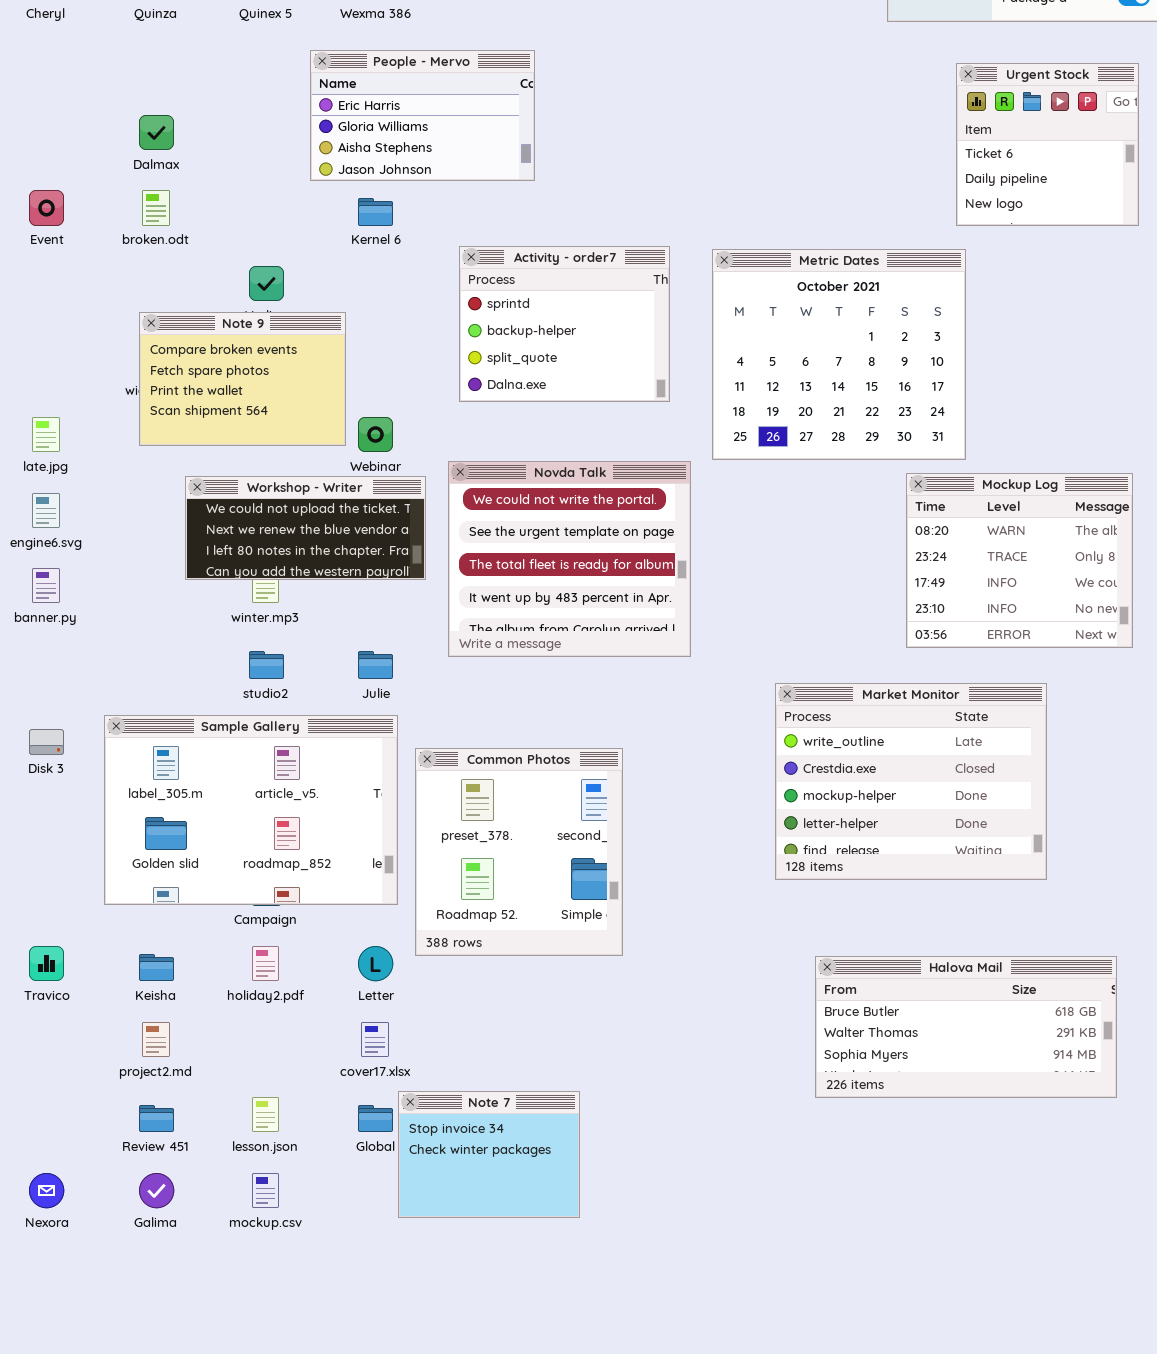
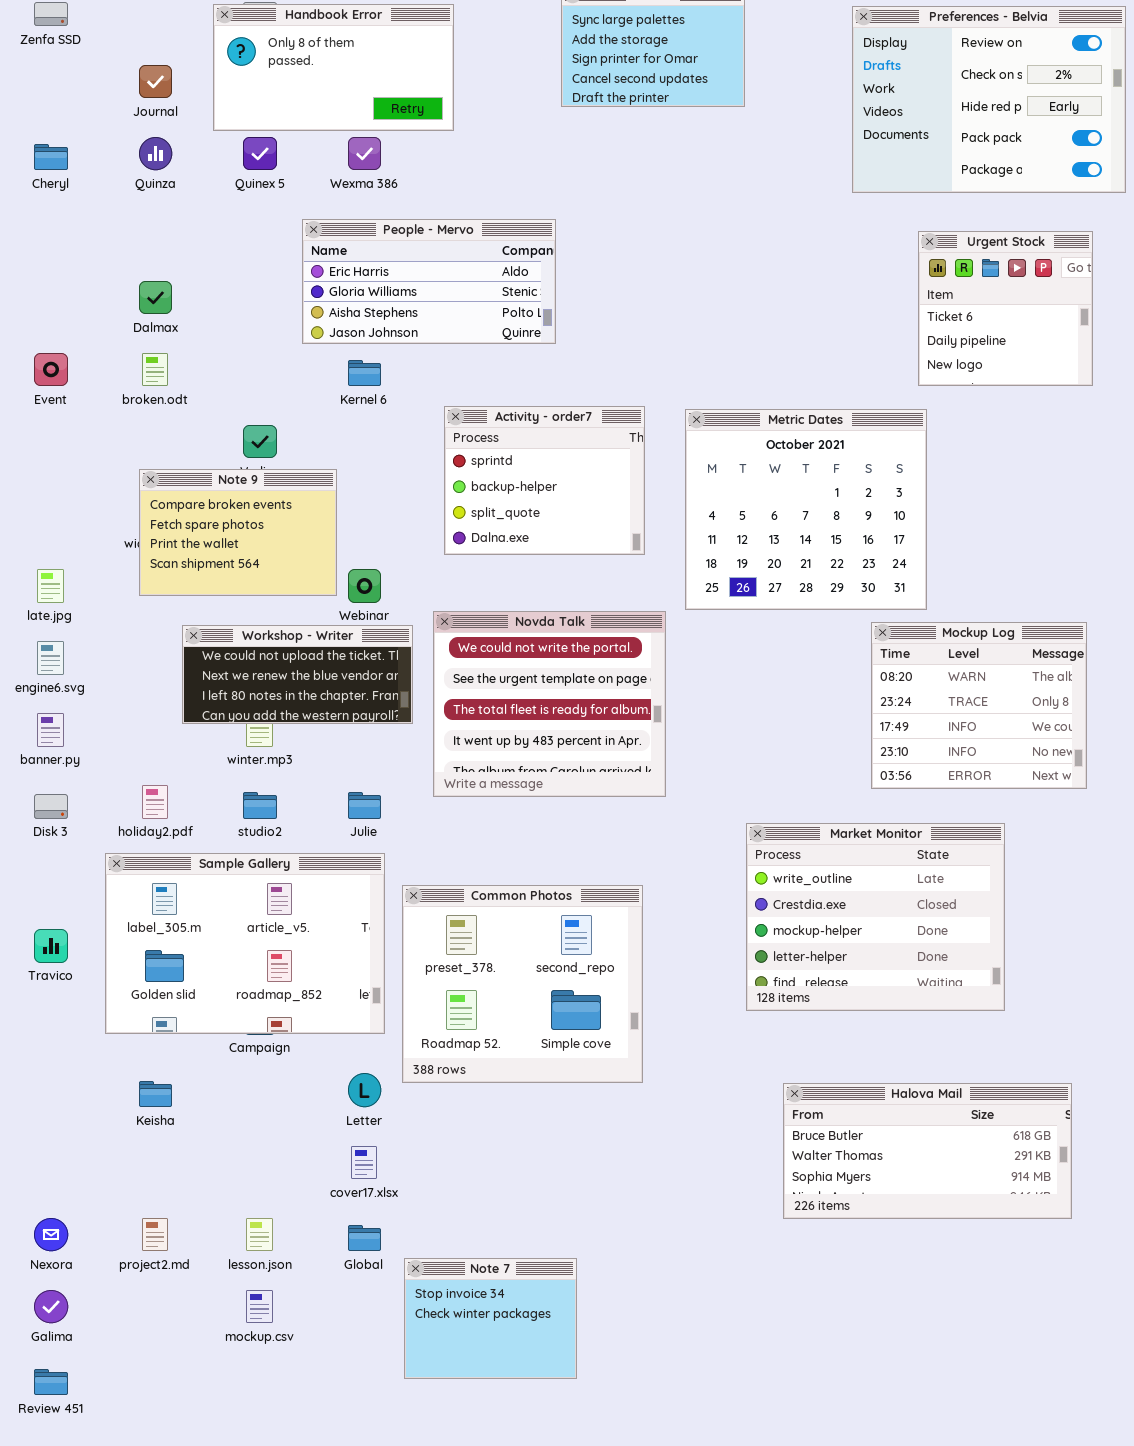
People - Mervo: [310,50,535,181] -> [302,219,556,344], resized
Disk 3: [29,729,64,755] -> [34,794,68,819], moved
Common Photos: [415,748,623,956] -> [402,885,643,1083], resized
Travico: [29,946,64,981] -> [34,929,68,963], moved
holiday2.pdf: [252,946,279,981] -> [142,785,168,819], moved
project2.md: [142,1022,170,1057] -> [142,1218,168,1251], moved
Note 7: [398,1091,580,1218] -> [404,1258,577,1379], moved
Review 451: [139,1105,174,1132] -> [34,1369,68,1395], moved
Nexora: [29,1173,64,1208] -> [34,1218,68,1251], moved
Galima: [139,1173,174,1208] -> [34,1290,68,1323], moved

